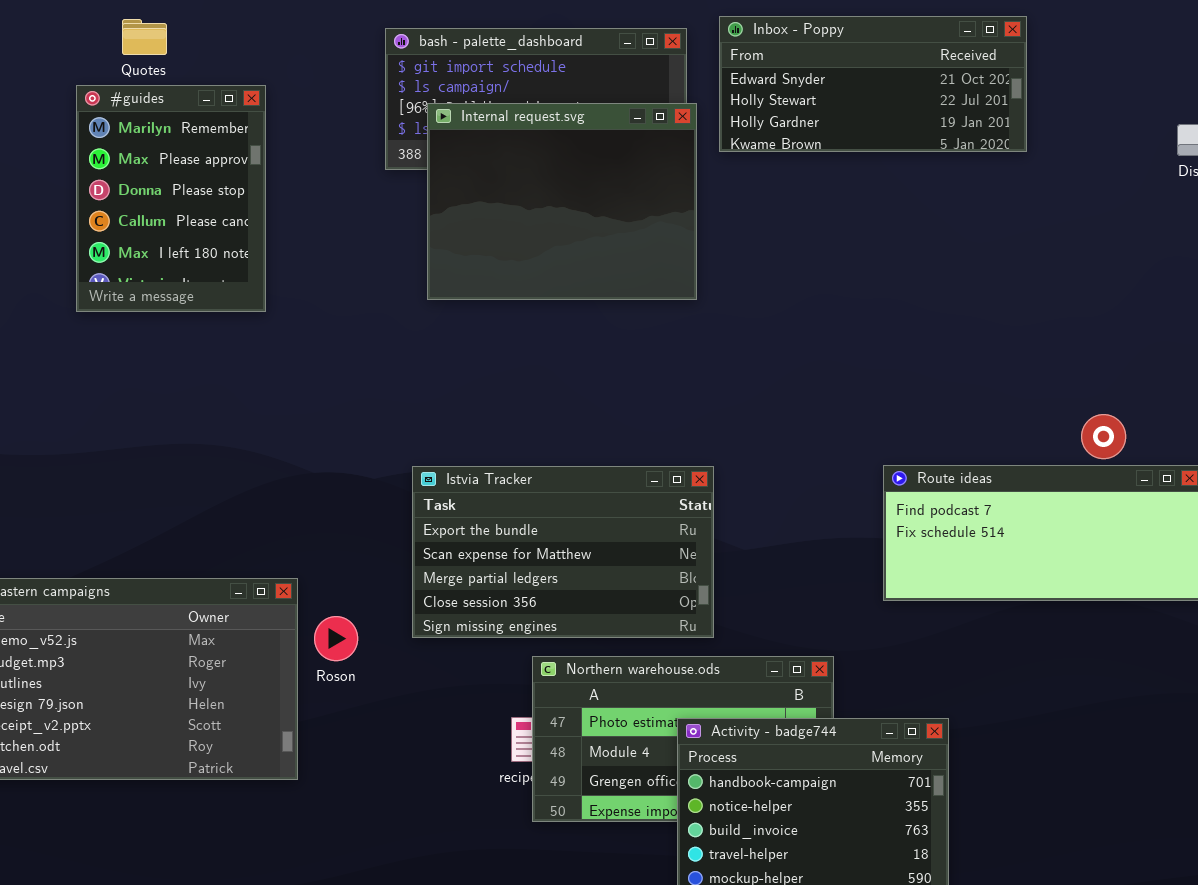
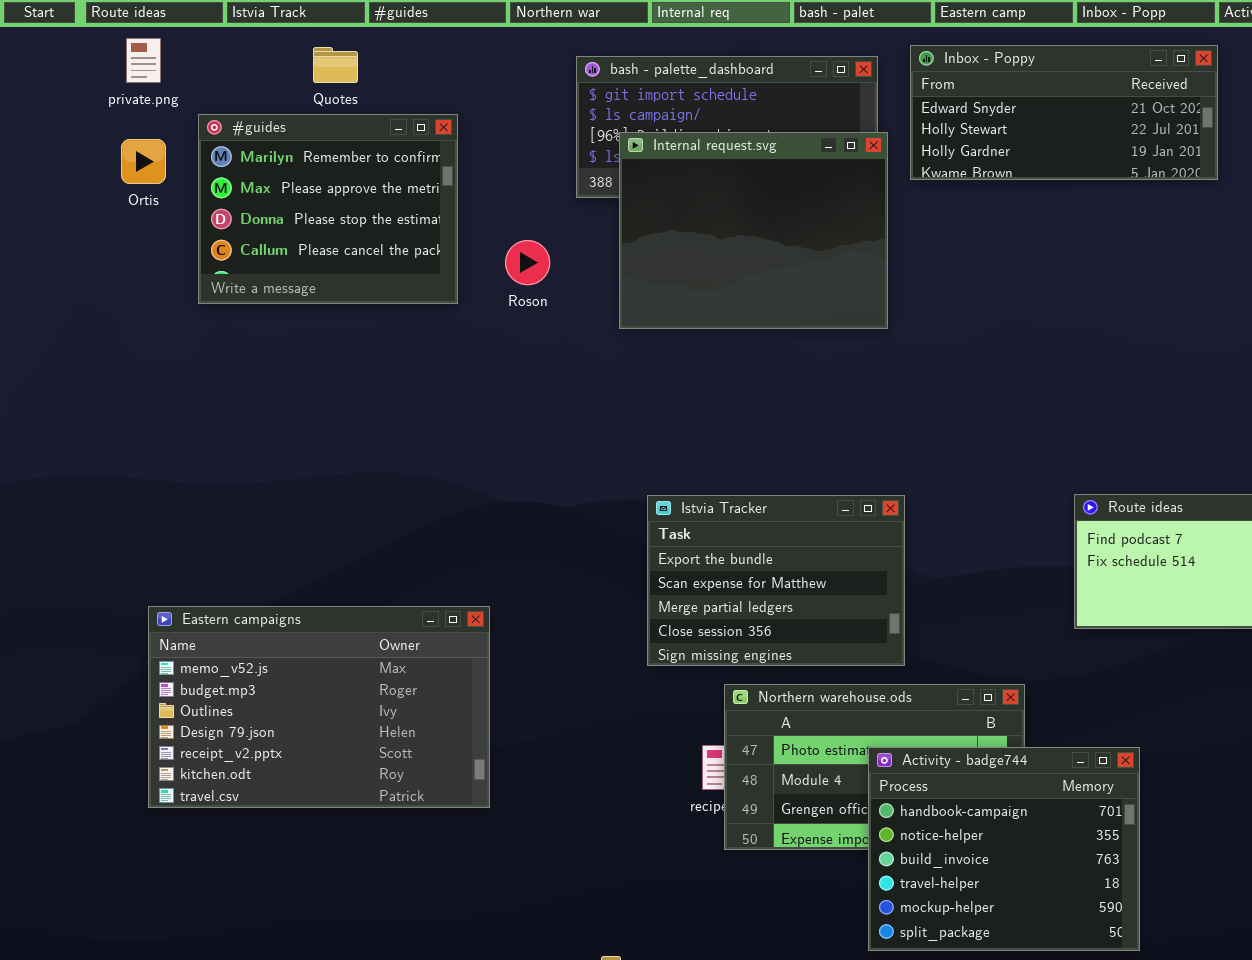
#guides: [76,85,266,312] -> [198,114,458,304], resized
Istvia Tracker: [412,466,714,638] -> [647,495,905,666], resized
Roson: [314,616,358,661] -> [505,240,550,285], moved

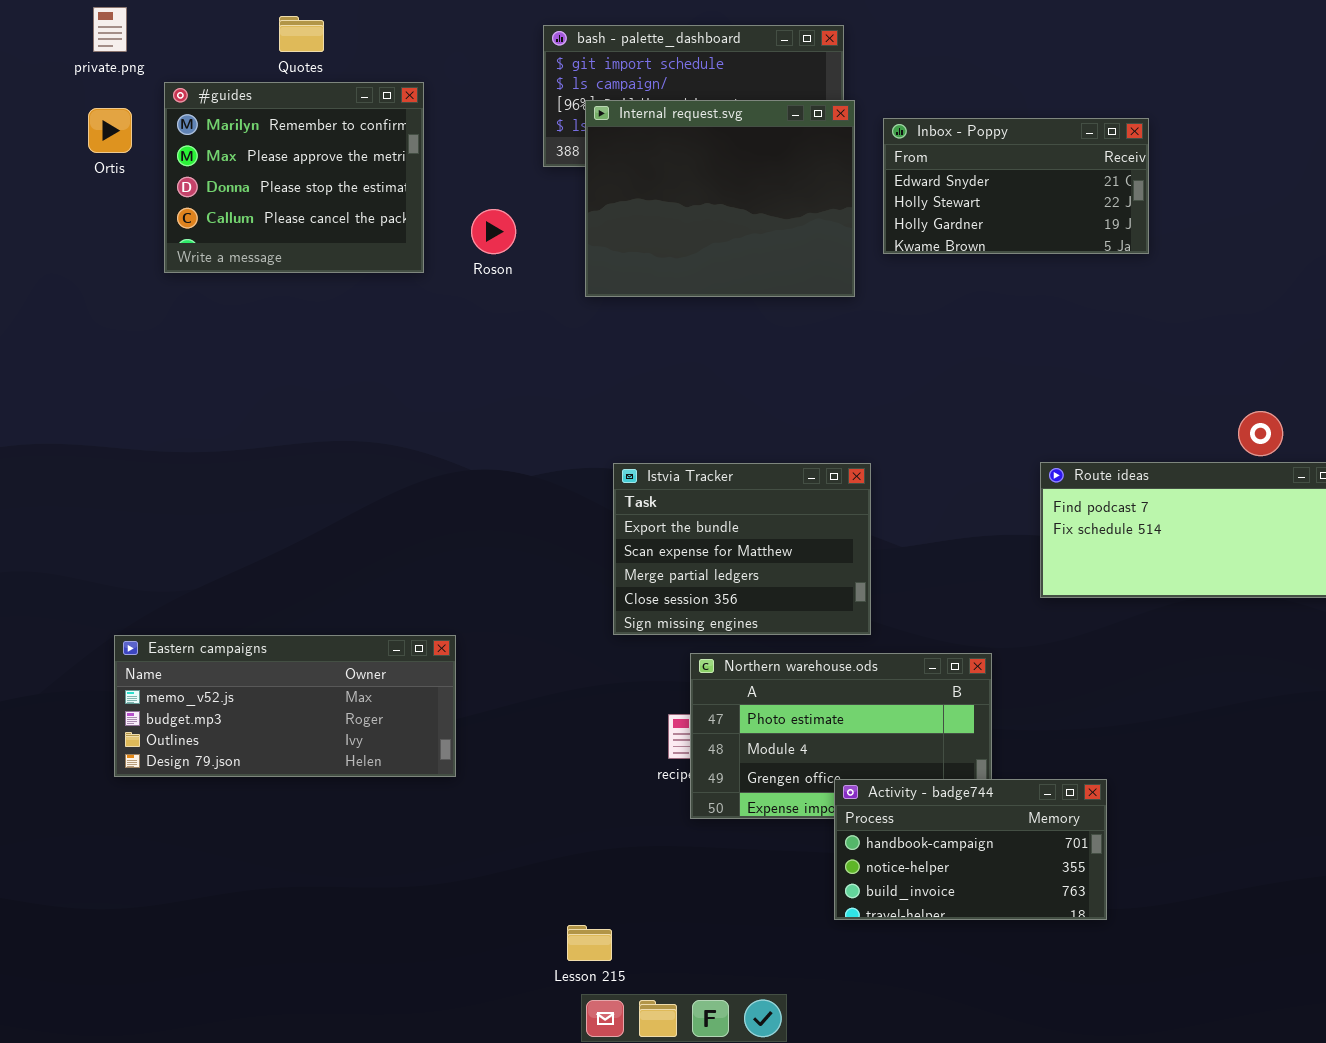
Inbox - Poppy: [910,45,1218,180] -> [883,118,1149,254], moved, resized
Eastern campaigns: [148,606,490,808] -> [114,635,456,777], resized
Activity - badge744: [868,747,1140,951] -> [834,779,1107,920], resized

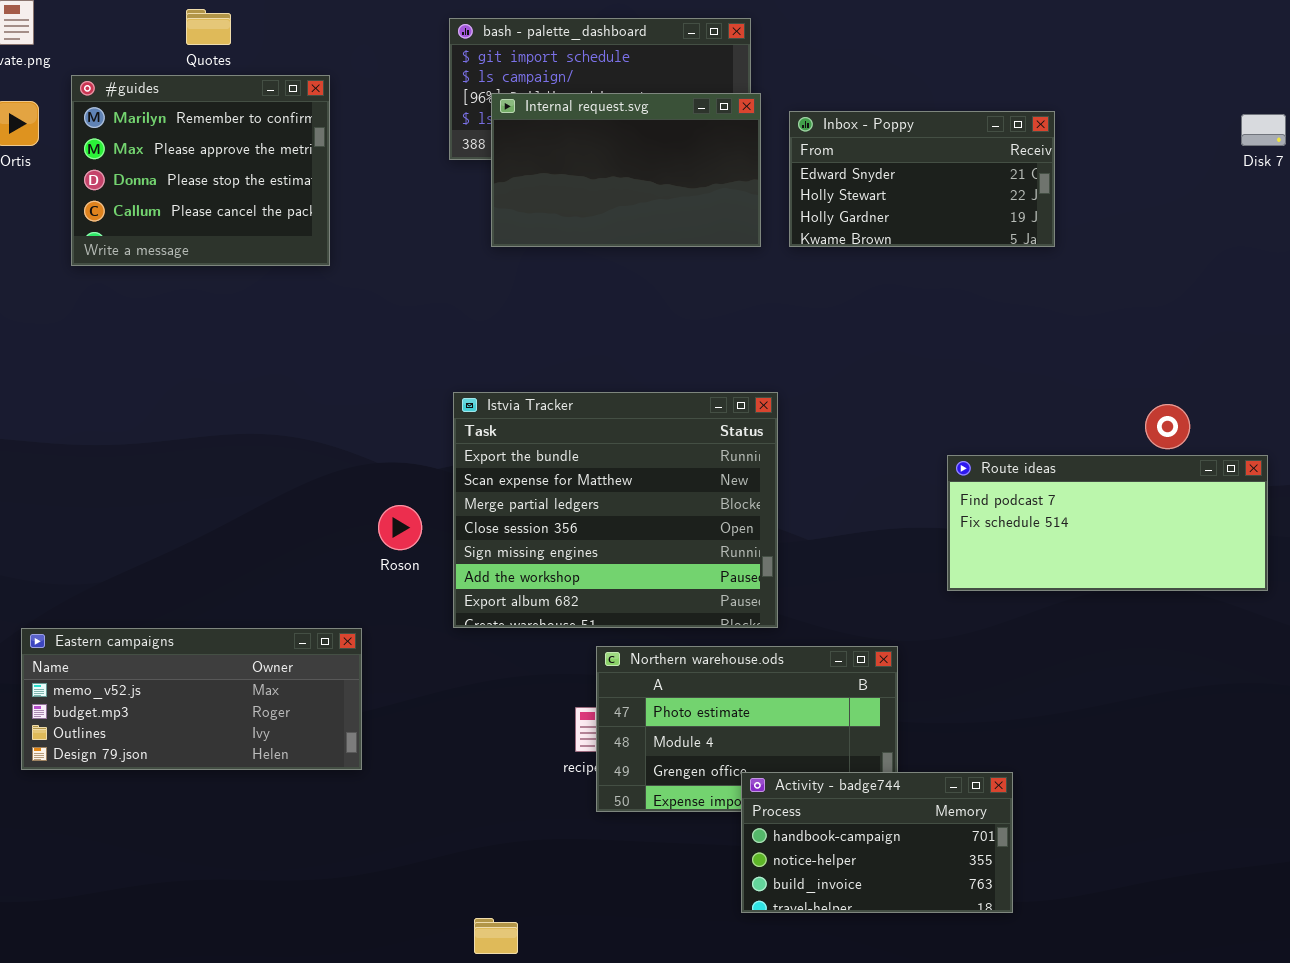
Internal request.svg: [585,100,855,297] -> [491,93,761,247], resized
Roson: [471,209,516,254] -> [378,505,422,550], moved
Istvia Tracker: [613,463,871,635] -> [453,392,778,628], resized

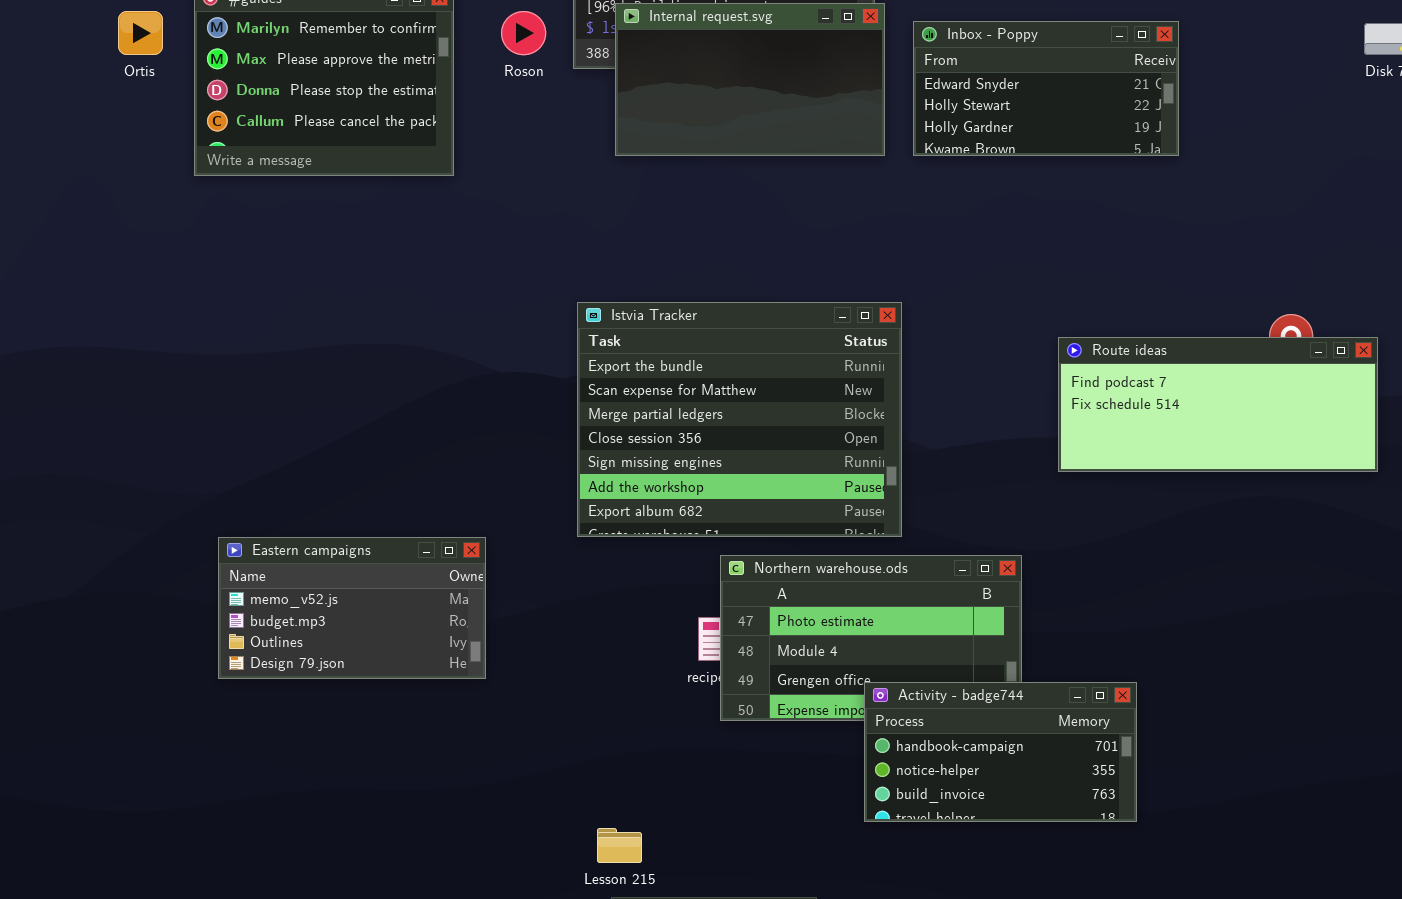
Route ideas: [947,455,1268,591] -> [1058,337,1378,472], moved
Roson: [378,505,422,550] -> [501,11,546,55], moved
Eastern campaigns: [21,628,362,770] -> [218,537,486,679], resized

